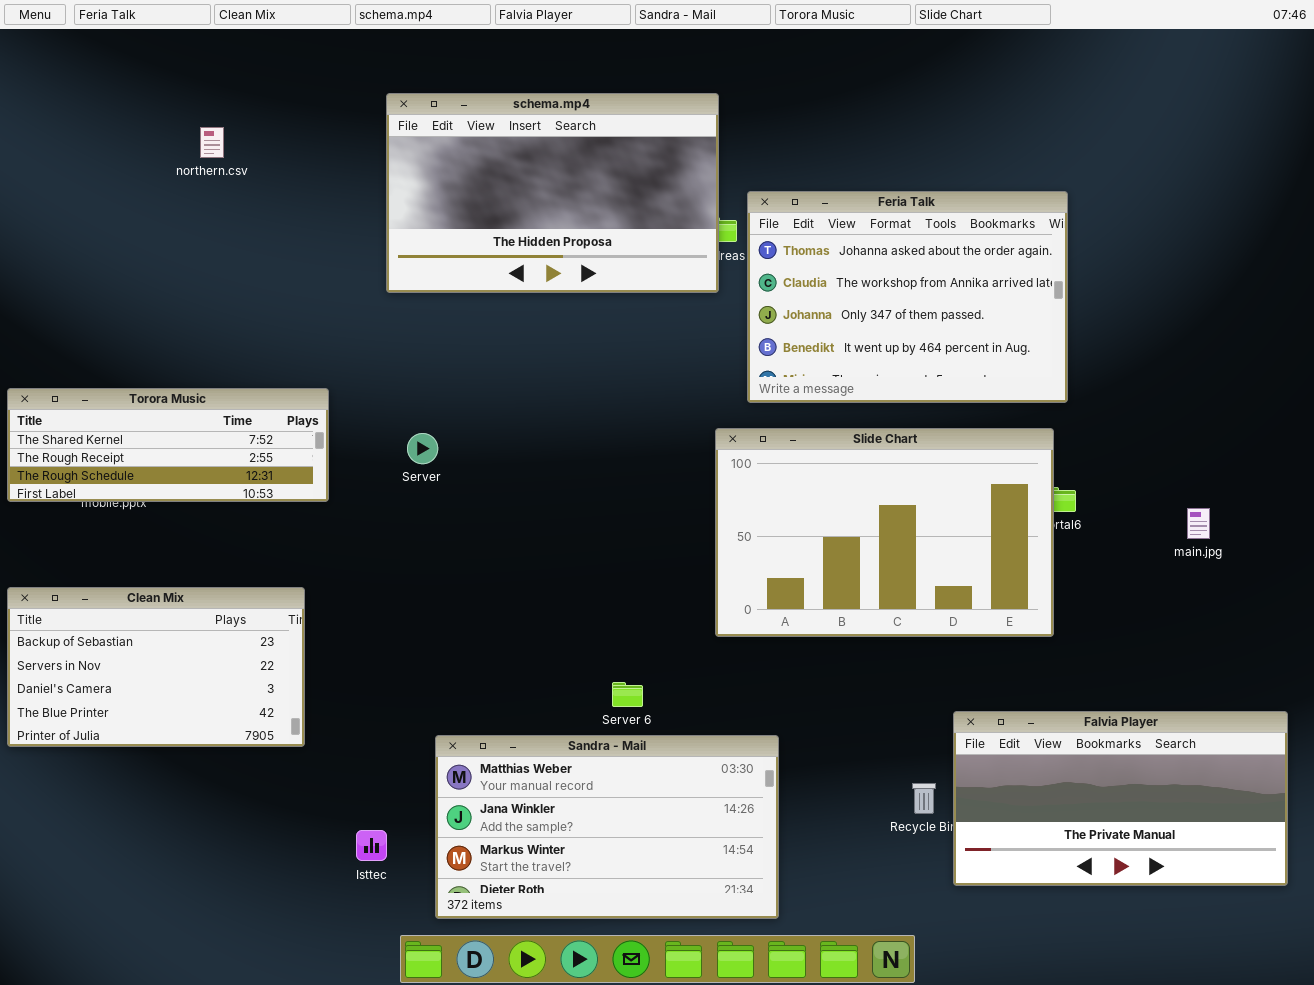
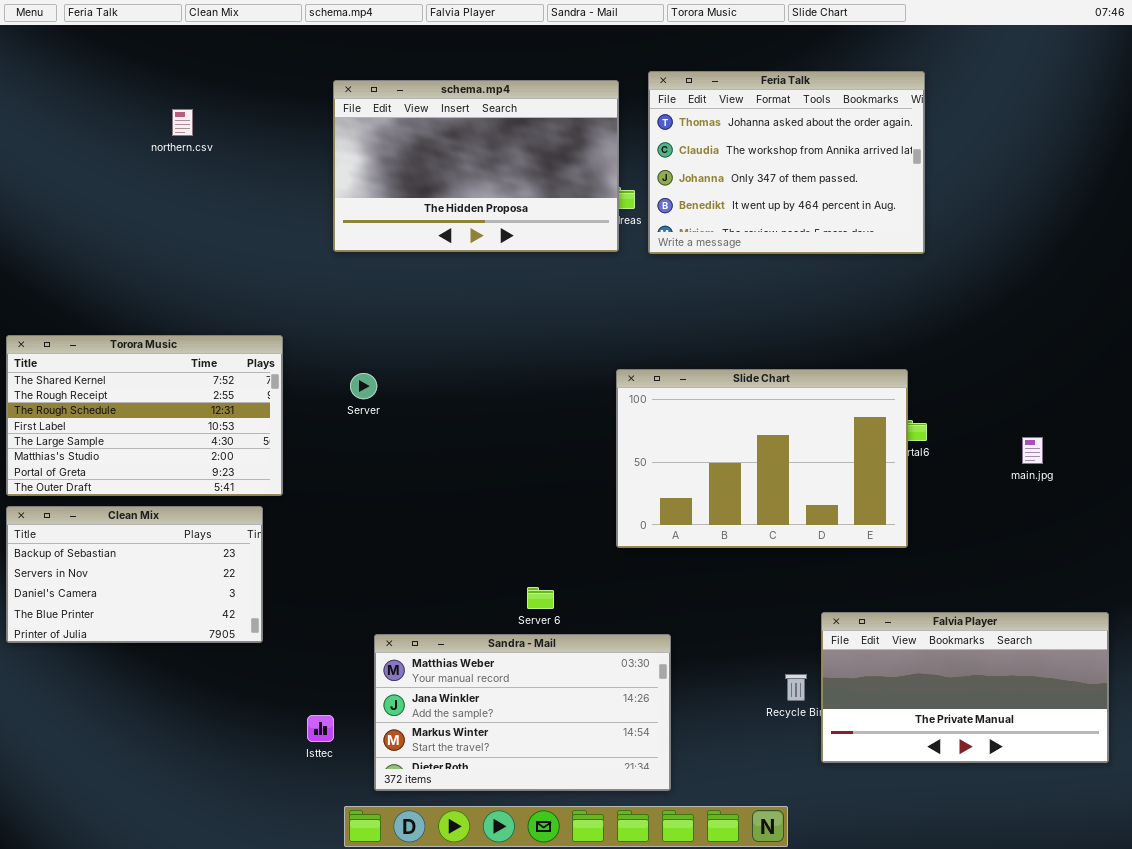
Feria Talk: [747,191,1068,403] -> [648,71,925,254], moved
Torora Music: [7,388,329,502] -> [6,335,283,496], resized

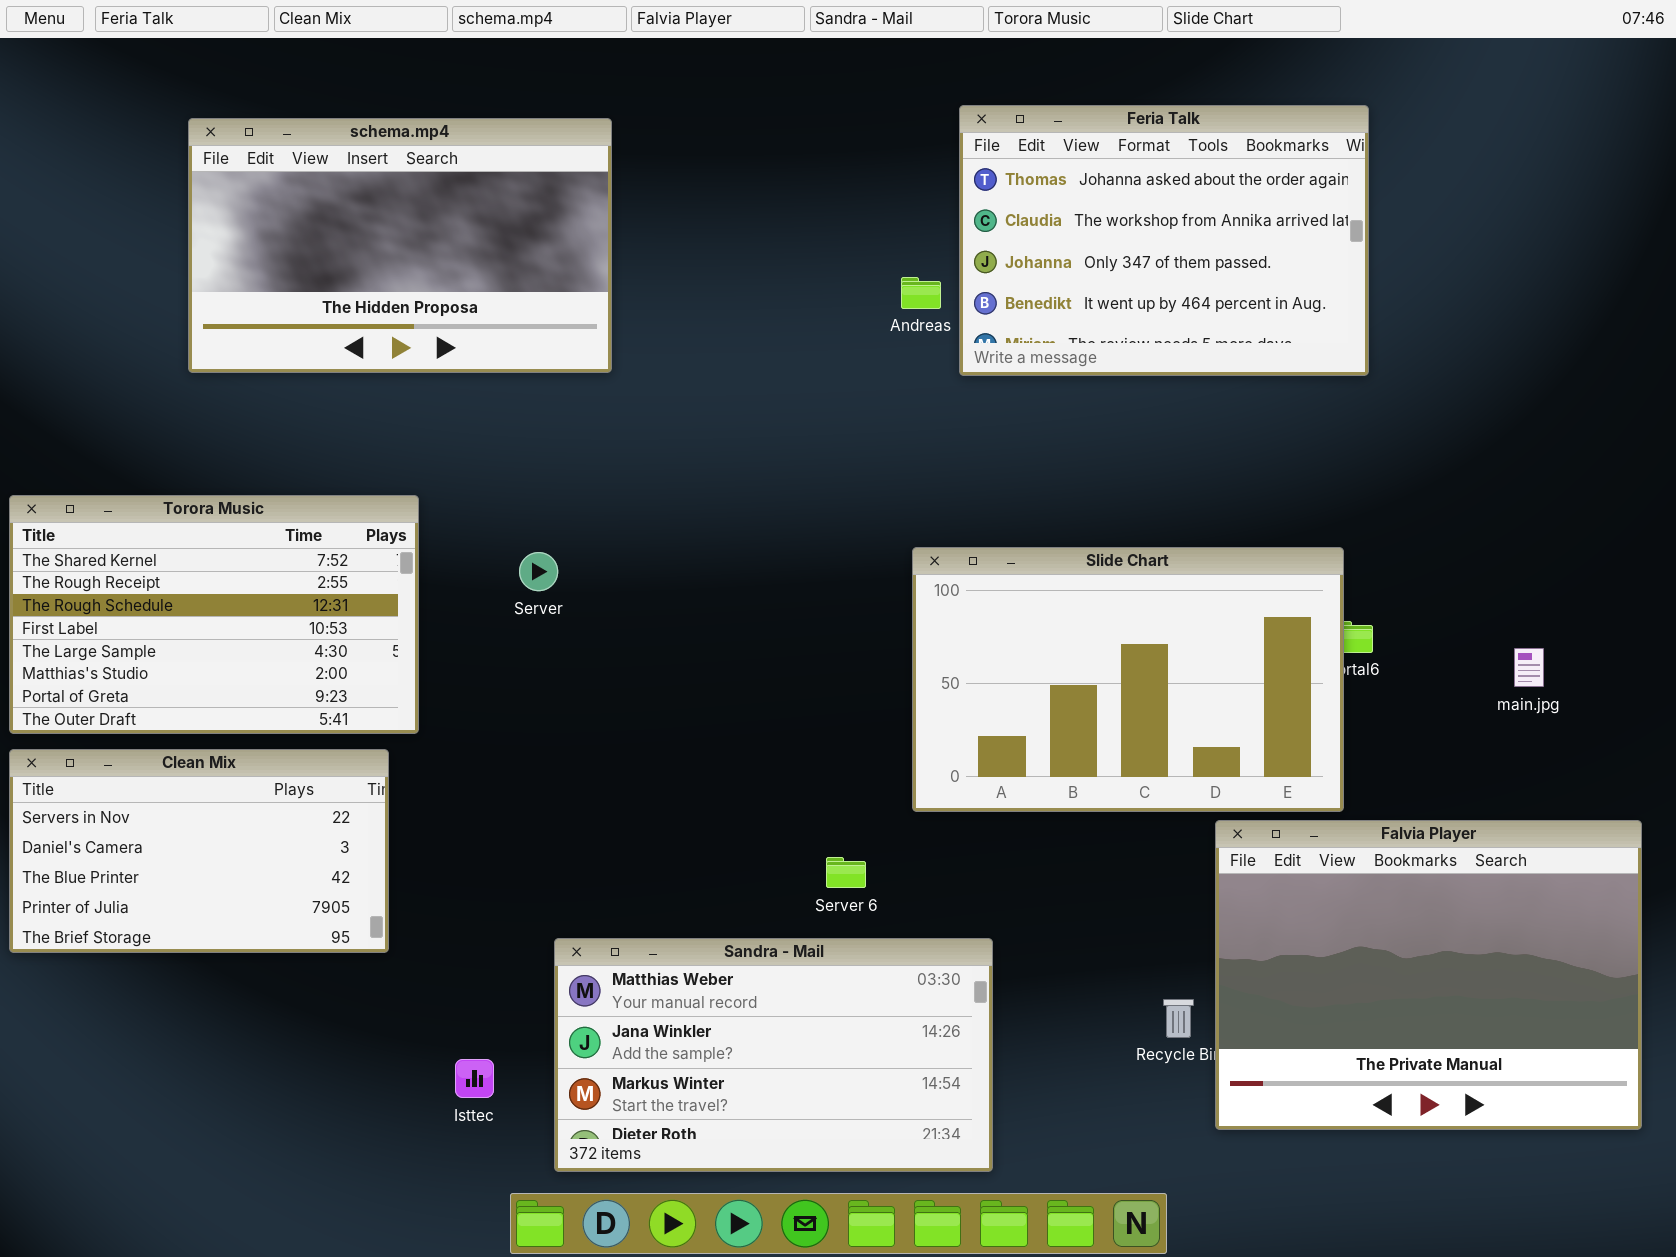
schema.mp4: [333,80,619,252] -> [188,118,612,373], moved
Clean Mix: [6,506,263,643] -> [9,749,389,953], scrolled down 1 row
Server 6: [527,587,554,609] -> [826,857,866,888], moved
Falvia Player: [821,612,1109,763] -> [1215,820,1642,1130], resized

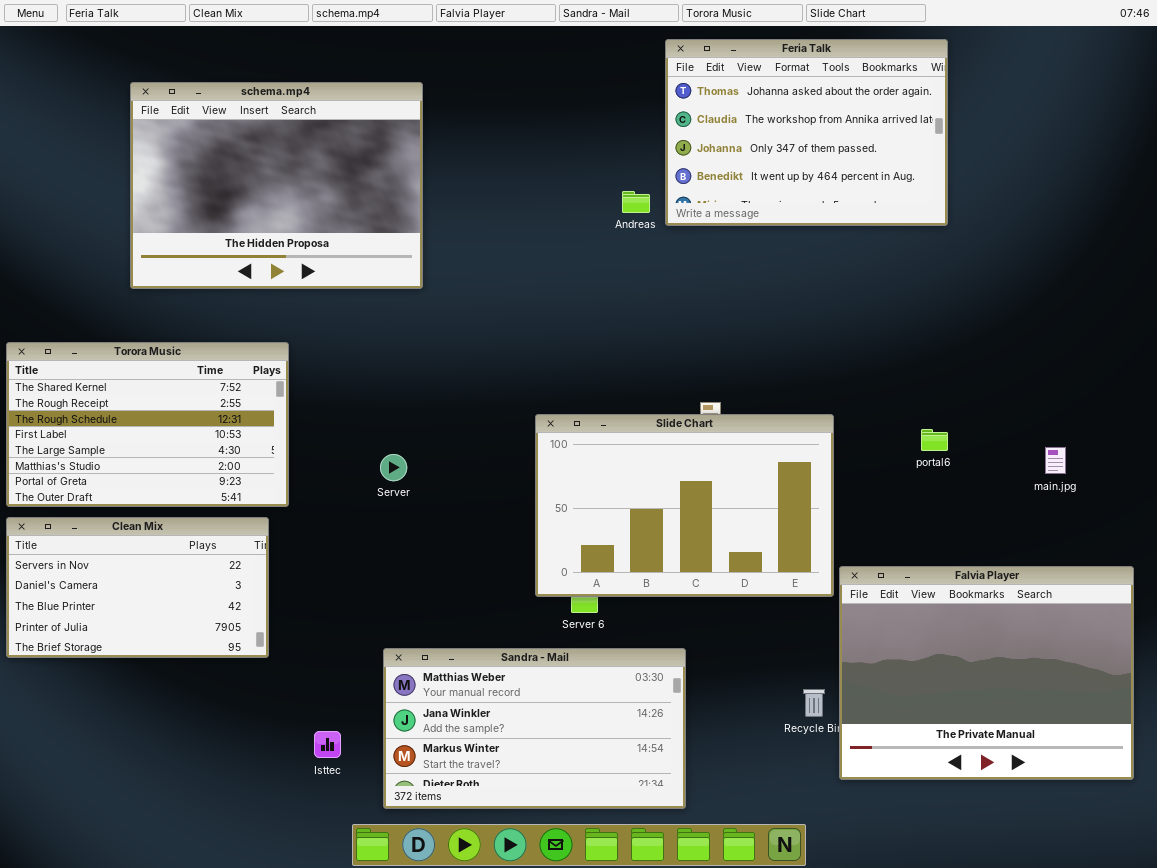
Feria Talk: [959,105,1369,376] -> [665,39,948,226], moved
schema.mp4: [188,118,612,373] -> [130,82,423,289], resized
Slide Chart: [912,547,1344,812] -> [535,414,834,597], moved
Server: [519,552,558,591] -> [380,454,407,481], moved

